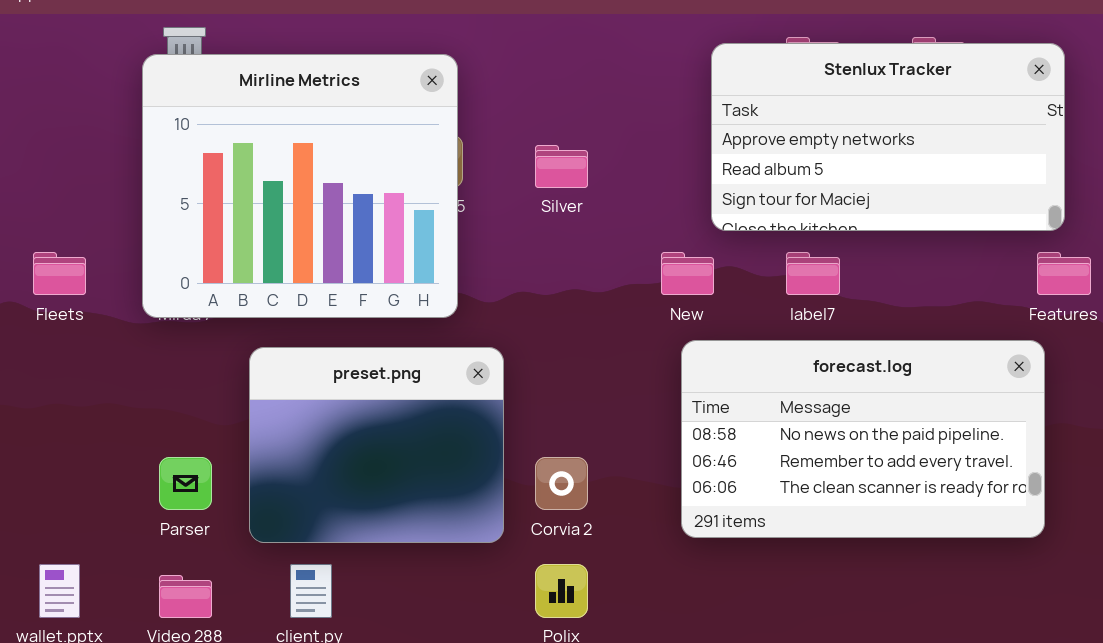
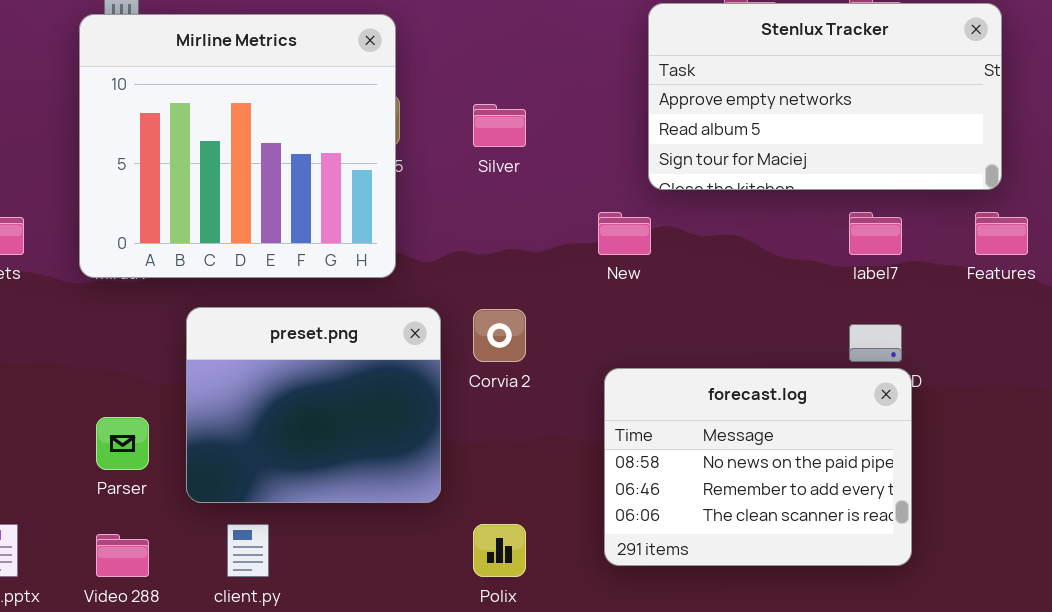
label7: [786,252,840,295] -> [849,212,902,255], moved
forecast.log: [681,340,1045,538] -> [604,368,912,566], moved, resized
Corvia 2: [535,457,588,510] -> [473,309,526,362], moved

